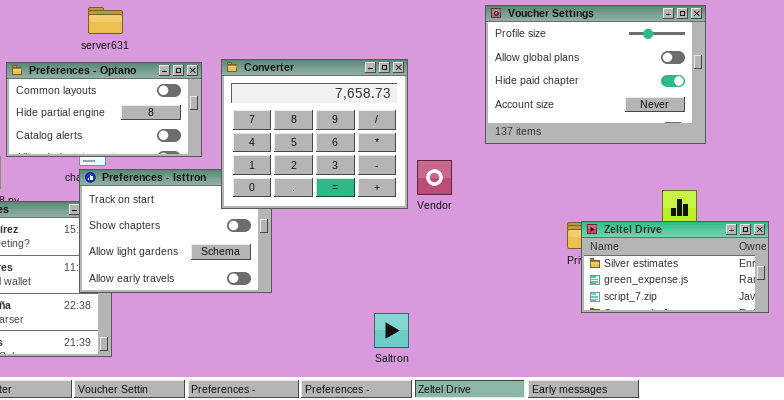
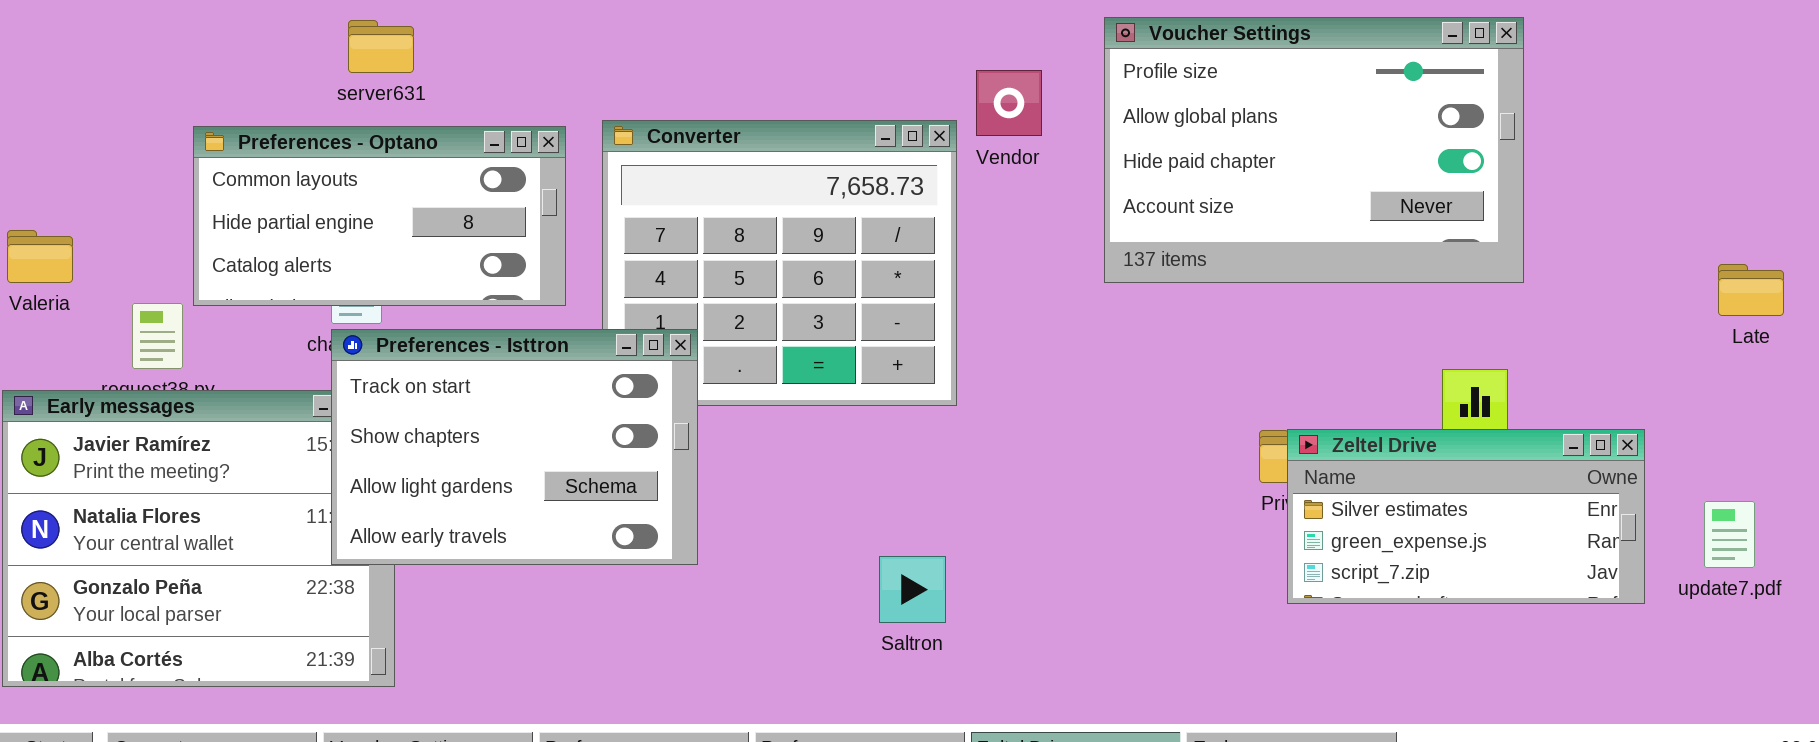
Vendor: [417,160,452,195] -> [976,70,1042,136], moved
Preferences - Isttron: [79,169,272,293] -> [331,329,698,565], raised
Saltron: [374,313,409,348] -> [879,556,946,623], moved

